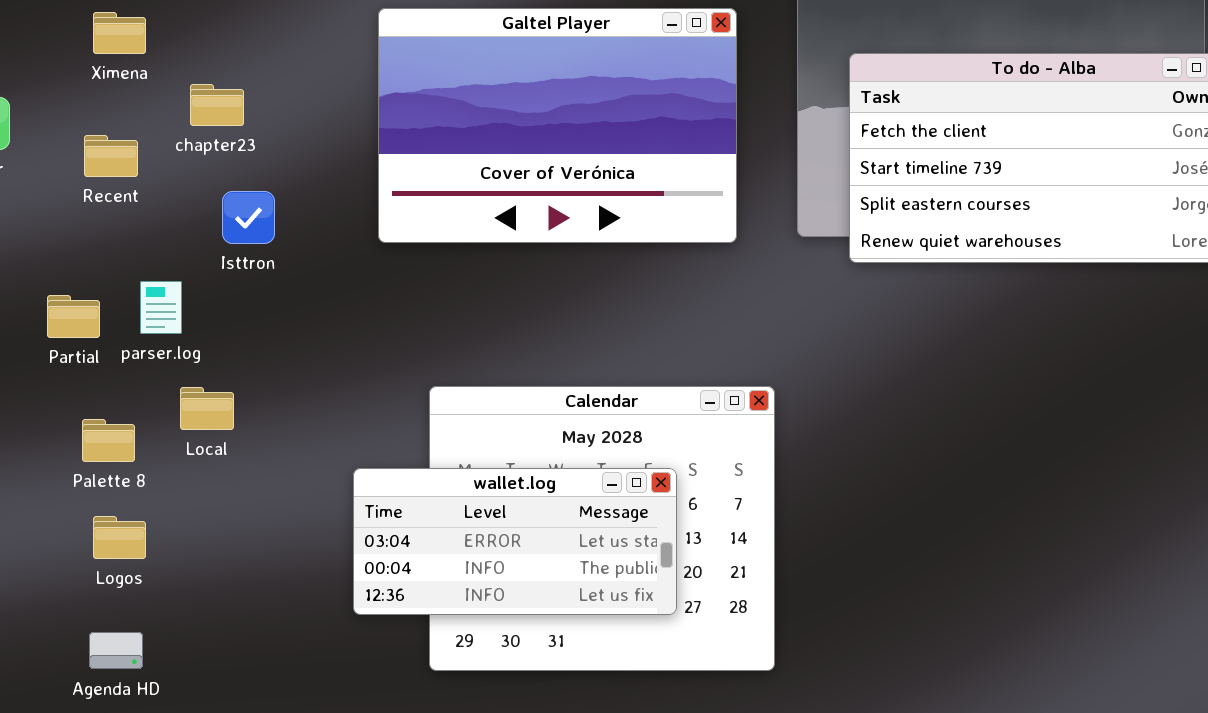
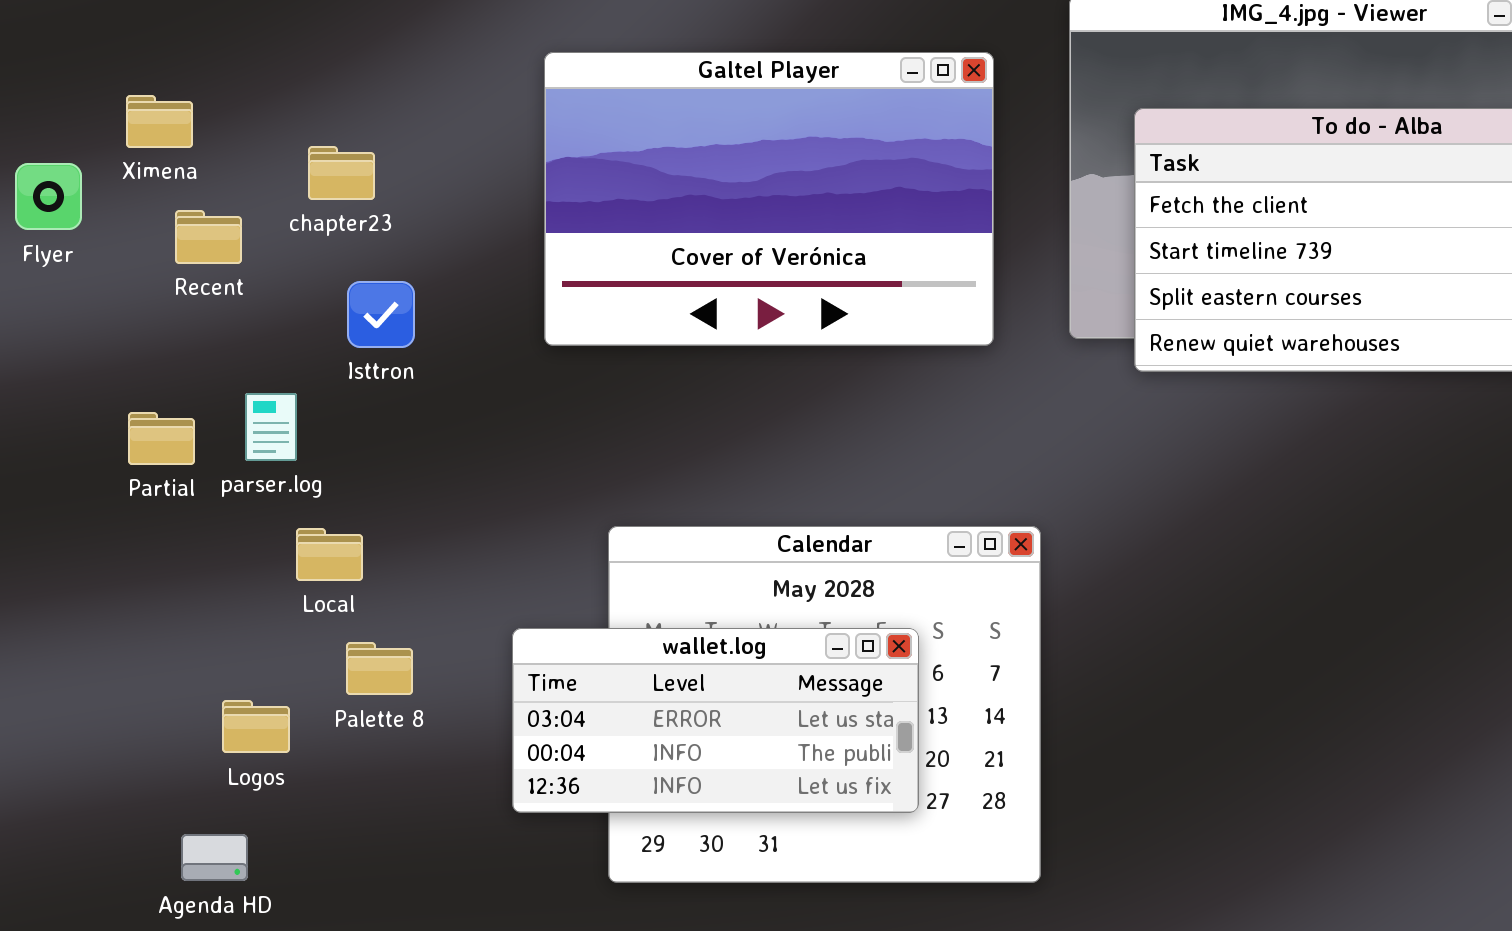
Ximena: [93,12,146,54] -> [126,95,193,148], moved
Palette 8: [82,419,135,462] -> [346,642,413,695], moved
Logos: [93,516,146,559] -> [222,700,290,753], moved

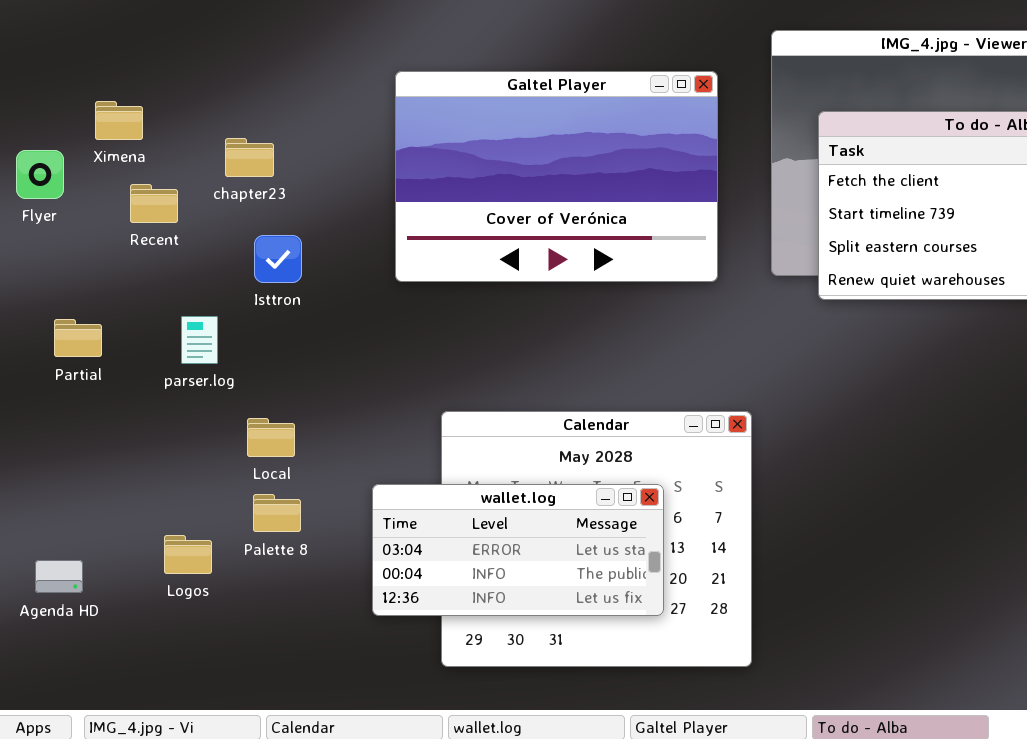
Partial: [128,412,195,465] -> [54,319,102,357], moved
Local: [296,528,363,581] -> [247,418,295,457], moved
Agenda HD: [181,834,248,881] -> [35,560,83,593], moved

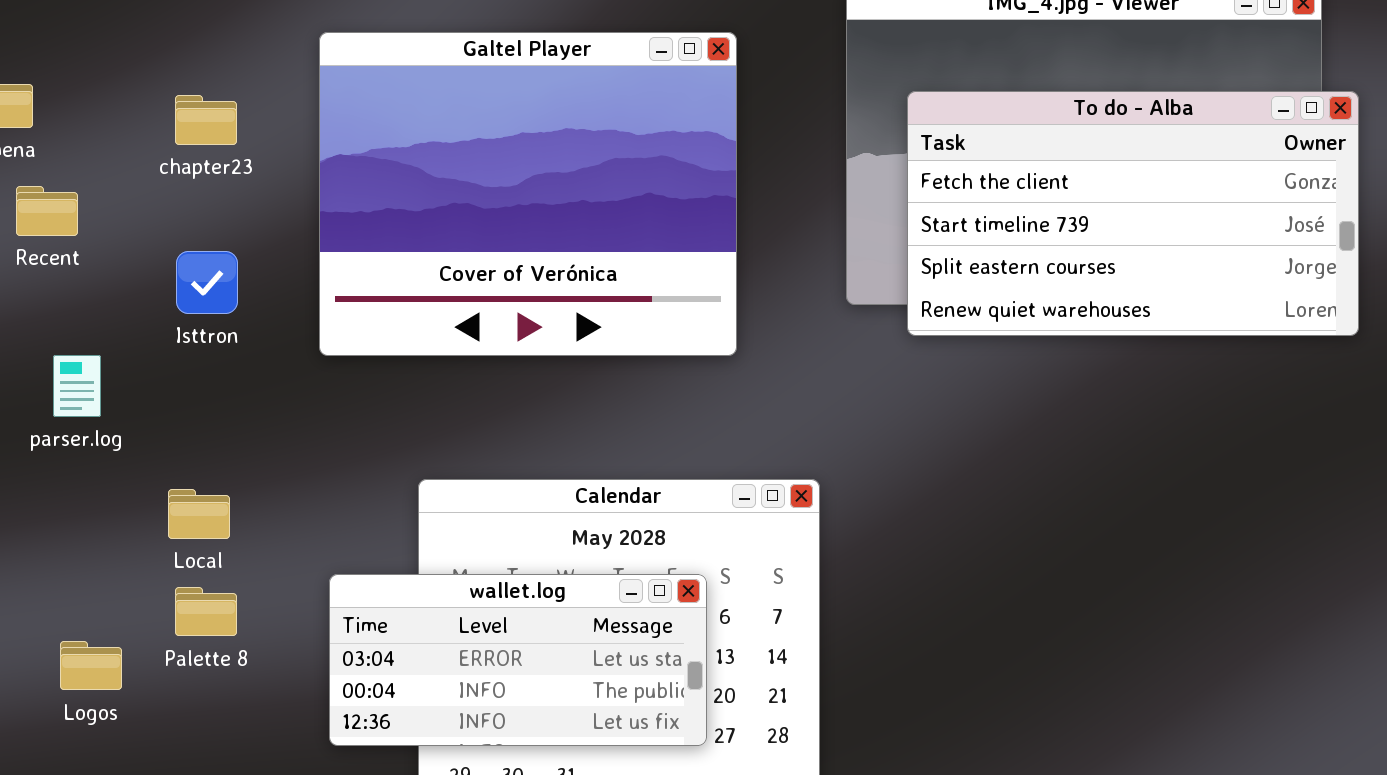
Galtel Player: [395,71,718,282] -> [319,32,737,356], moved, resized
chapter23: [225,138,274,177] -> [175,95,237,145], moved
parser.log: [181,316,218,364] -> [53,355,101,417], moved

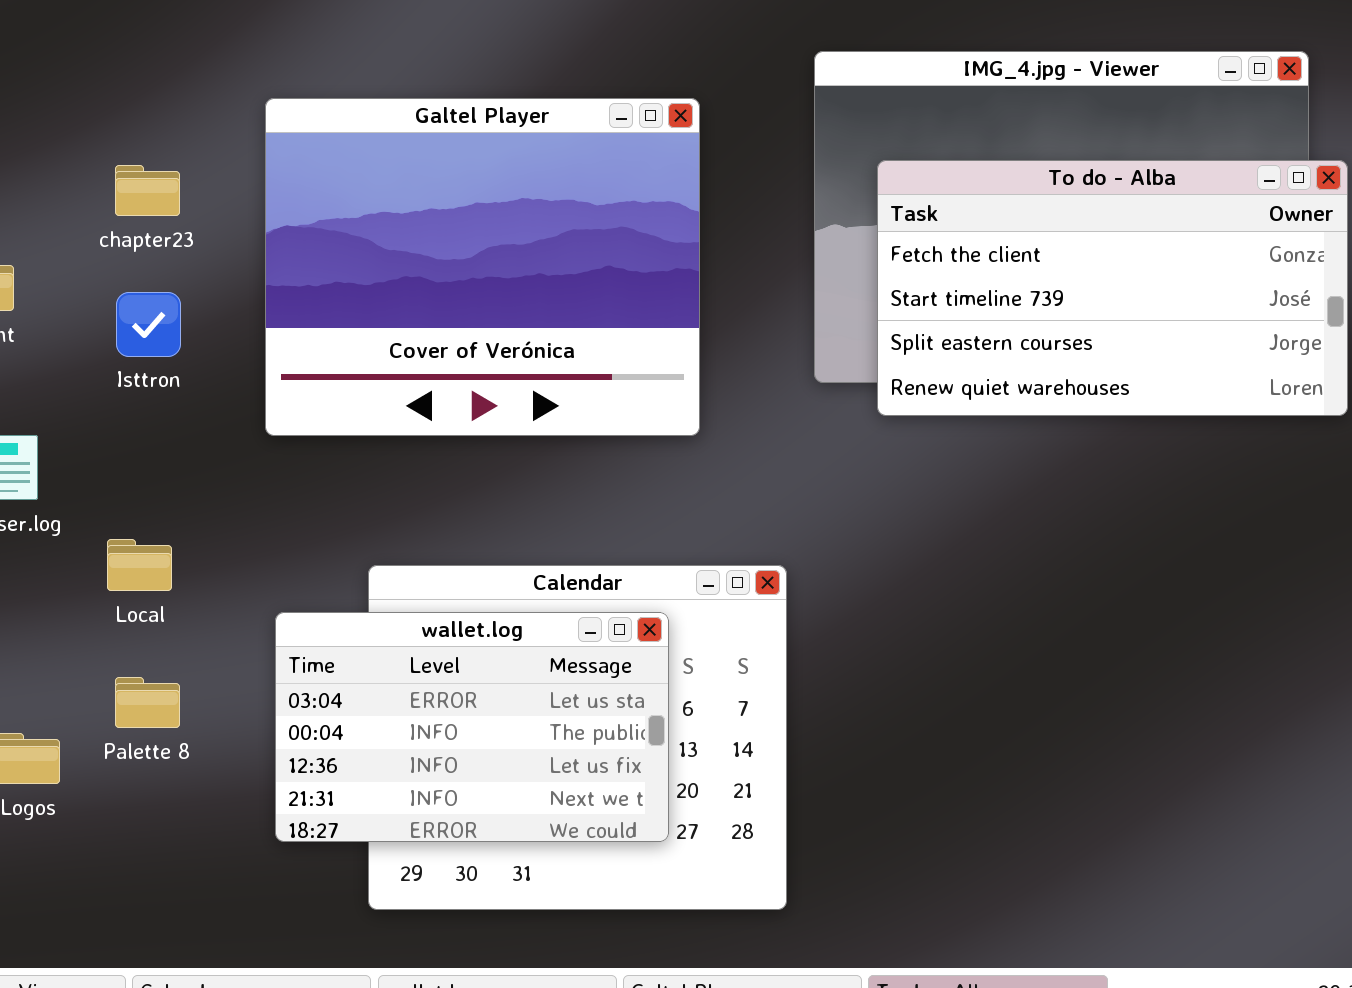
Isttron: [176,251,238,314] -> [116,292,181,357], moved
Local: [168,489,230,539] -> [107,539,172,591], moved
wallet.log: [329,574,707,746] -> [275,612,669,842], resized

